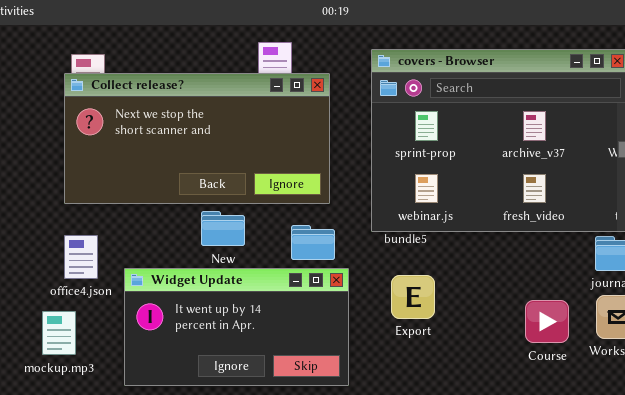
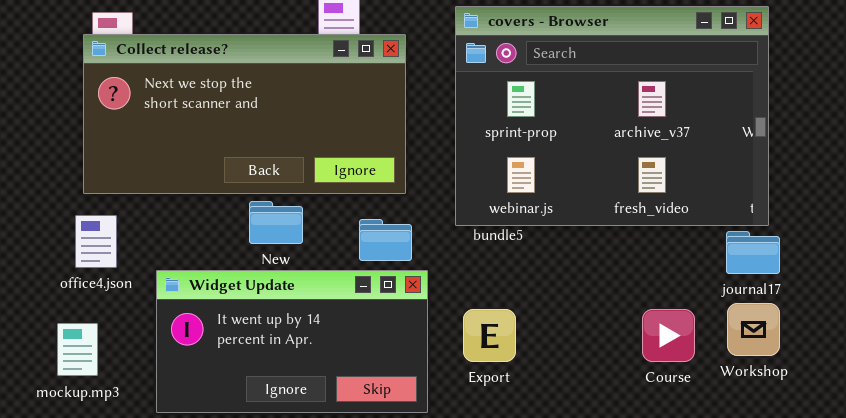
office4.json: [64,235,98,279] -> [75,215,117,268], moved
Export: [391,275,435,319] -> [463,309,516,362], moved

